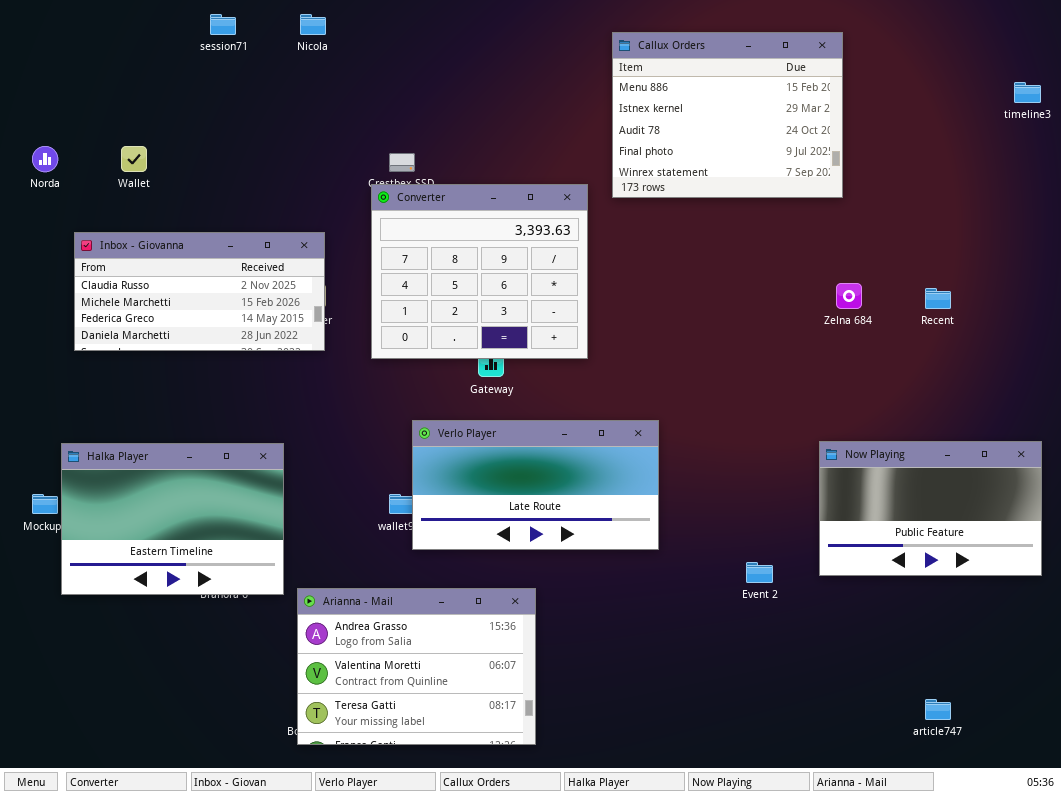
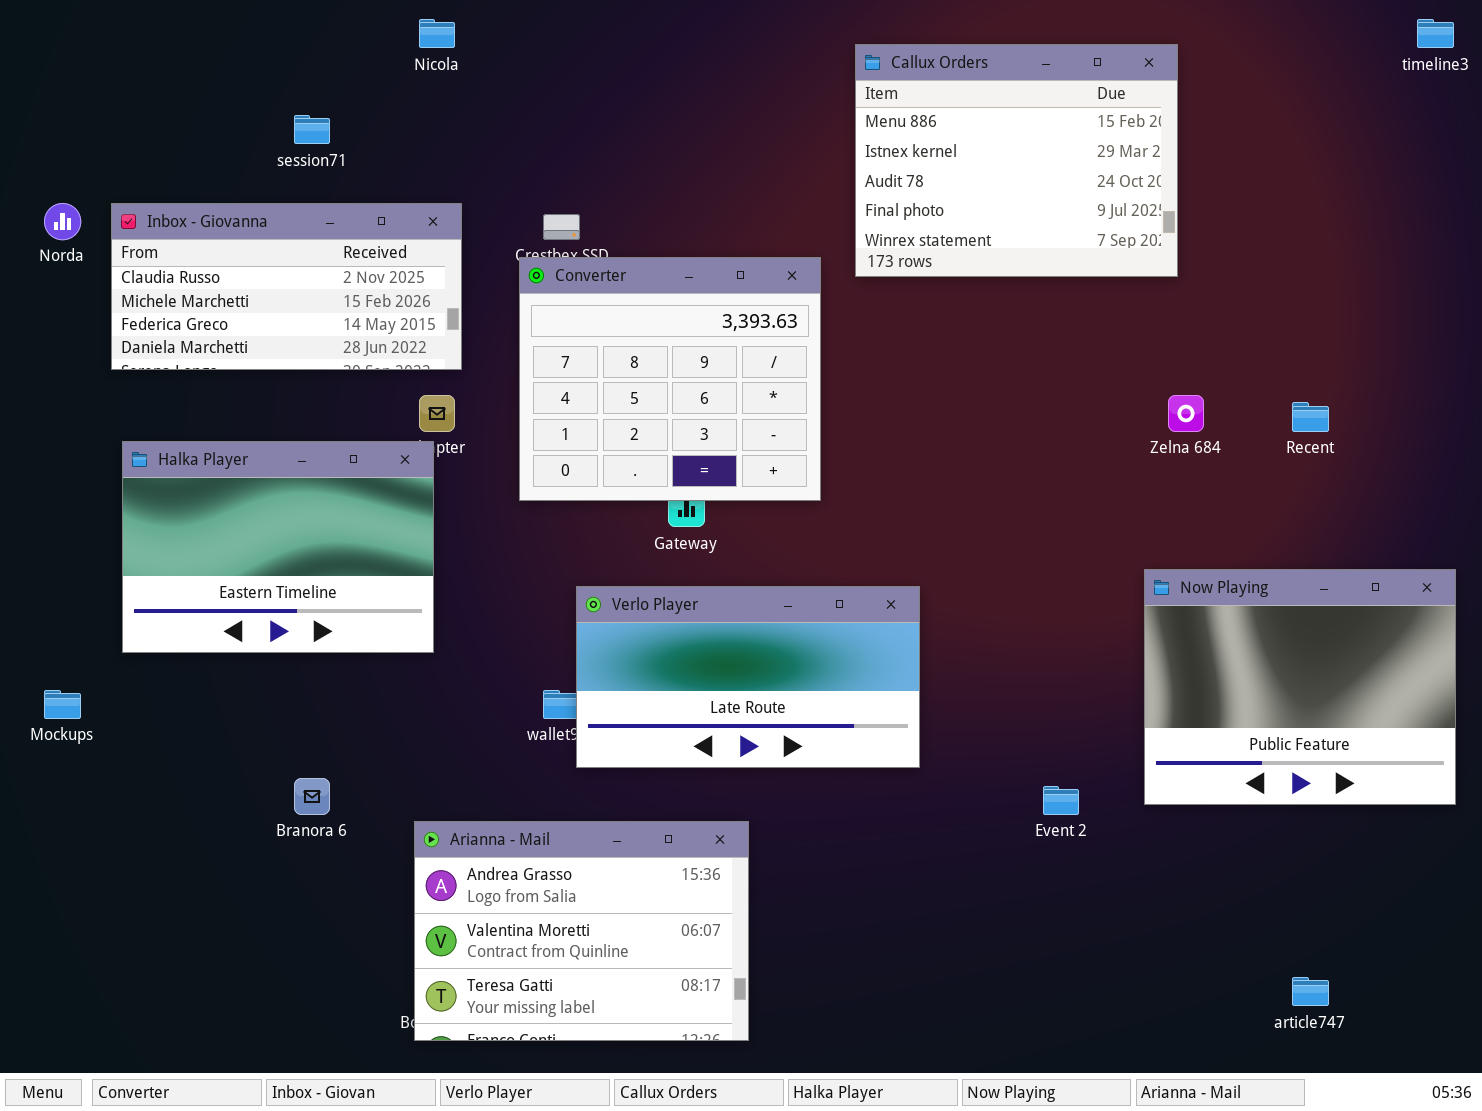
session71: [210,14,236,35] -> [294,115,330,144], moved
timeline3: [1014,82,1041,103] -> [1417,19,1454,48], moved
Inbox - Giovanna: [74,232,325,351] -> [111,203,462,370], moved
Now Playing: [819,441,1042,576] -> [1144,569,1456,805], resized
Halka Player: [61,443,284,595] -> [122,441,434,653], moved

